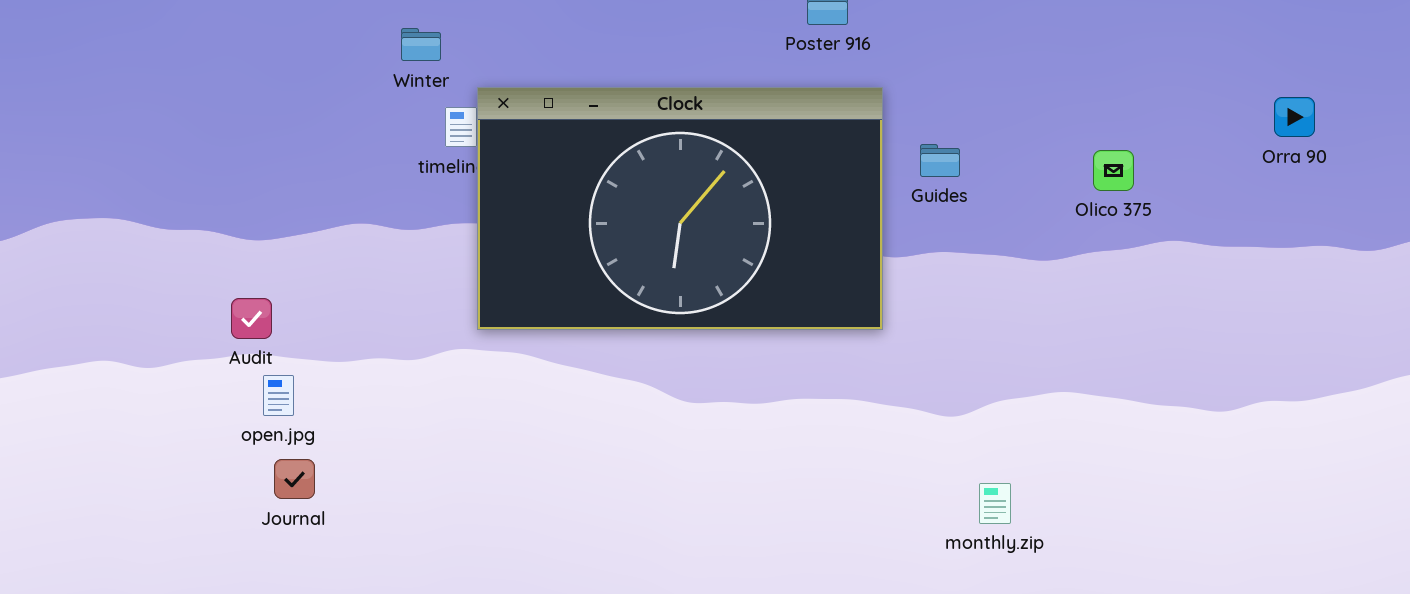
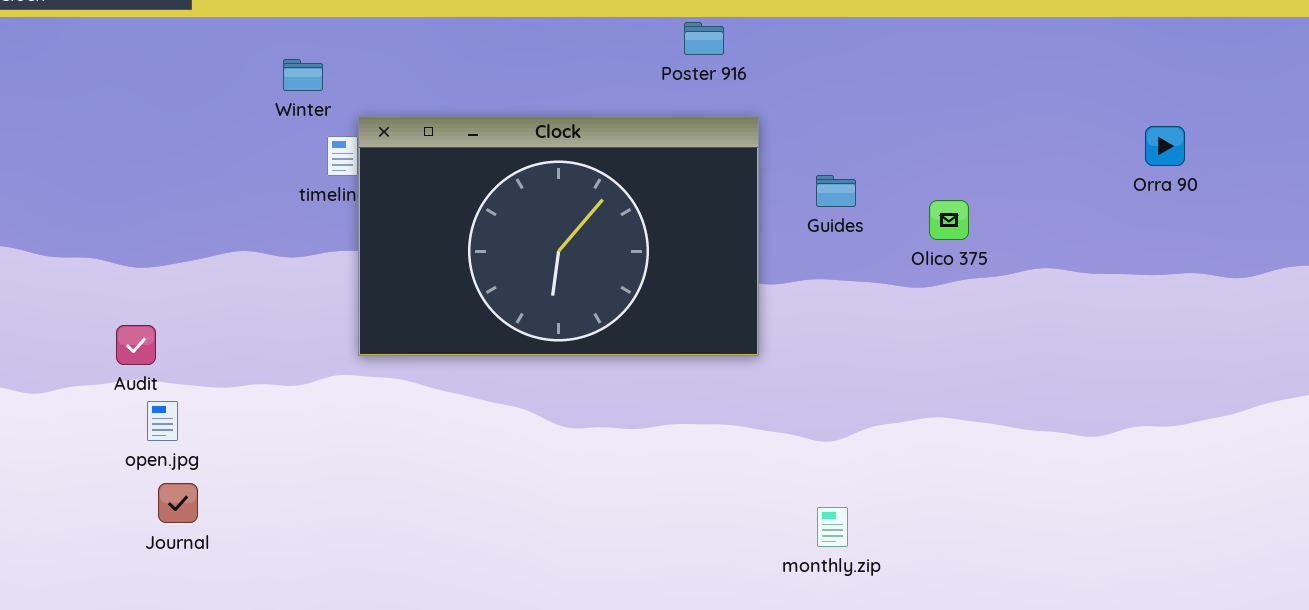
Guides: [920,144,960,177] -> [816,175,856,207], moved
Olico 375: [1093,150,1134,191] -> [929,200,969,240], moved
monthly.zip: [979,483,1011,524] -> [817,507,848,547], moved

